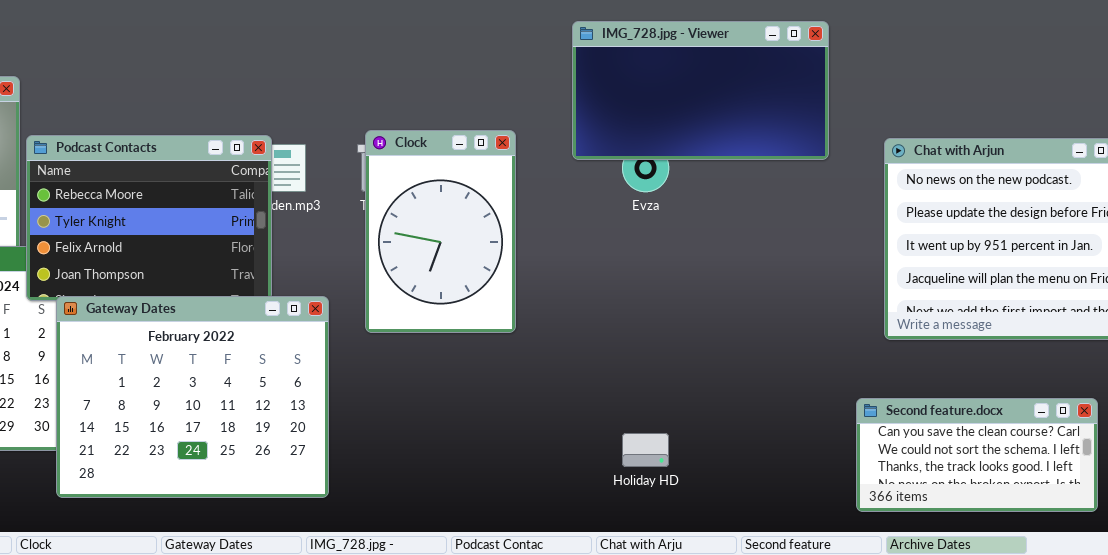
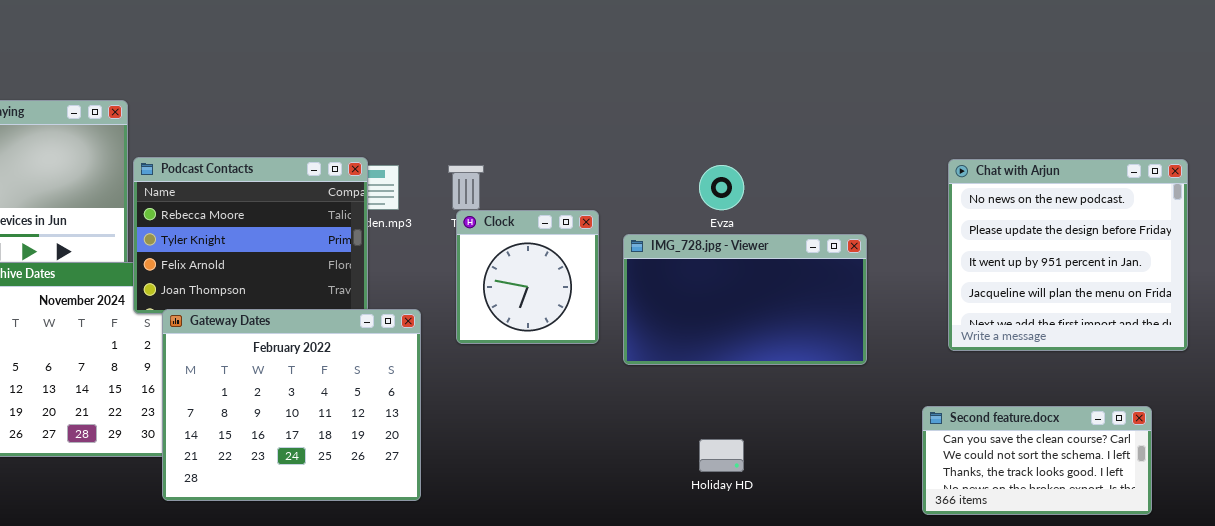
IMG_728.jpg - Viewer: [572,21,829,160] -> [623,234,867,365], moved
Clock: [365,130,516,333] -> [456,210,599,344], resized

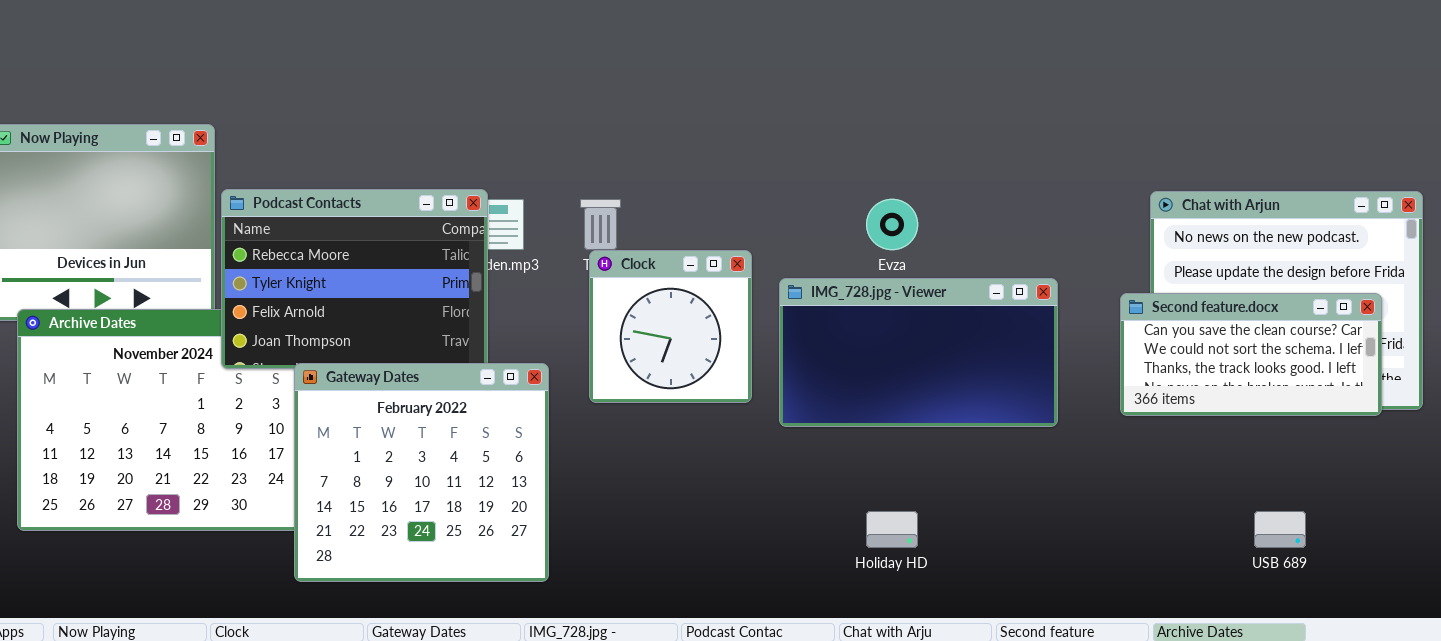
Gateway Dates: [162,309,421,501] -> [294,363,549,582], resized
Second feature.docx: [922,406,1152,515] -> [1120,293,1382,416], moved

